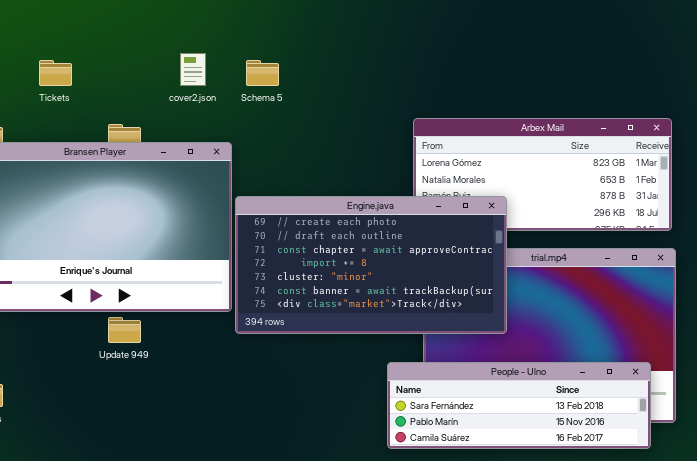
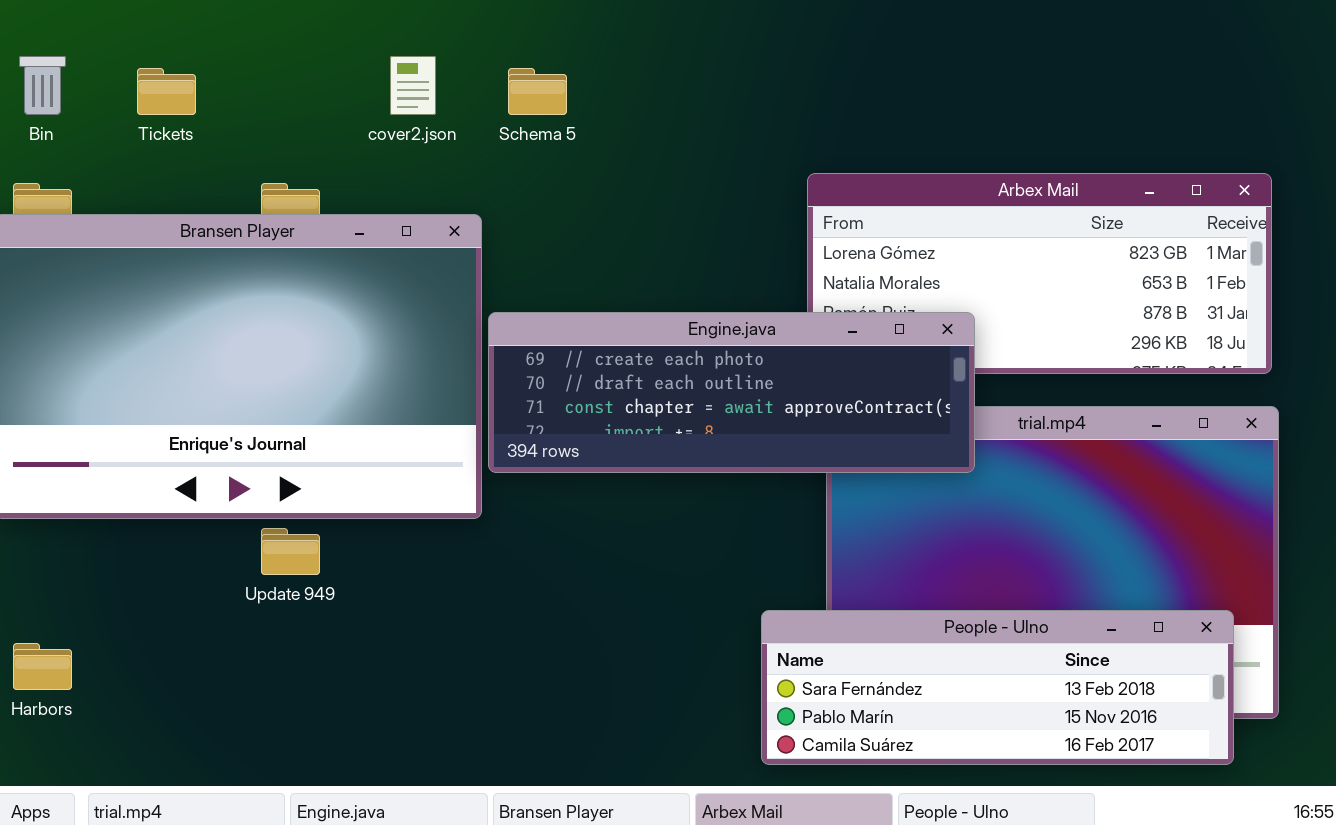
Engine.java: [235,196,507,334] -> [488,312,975,473], resized

